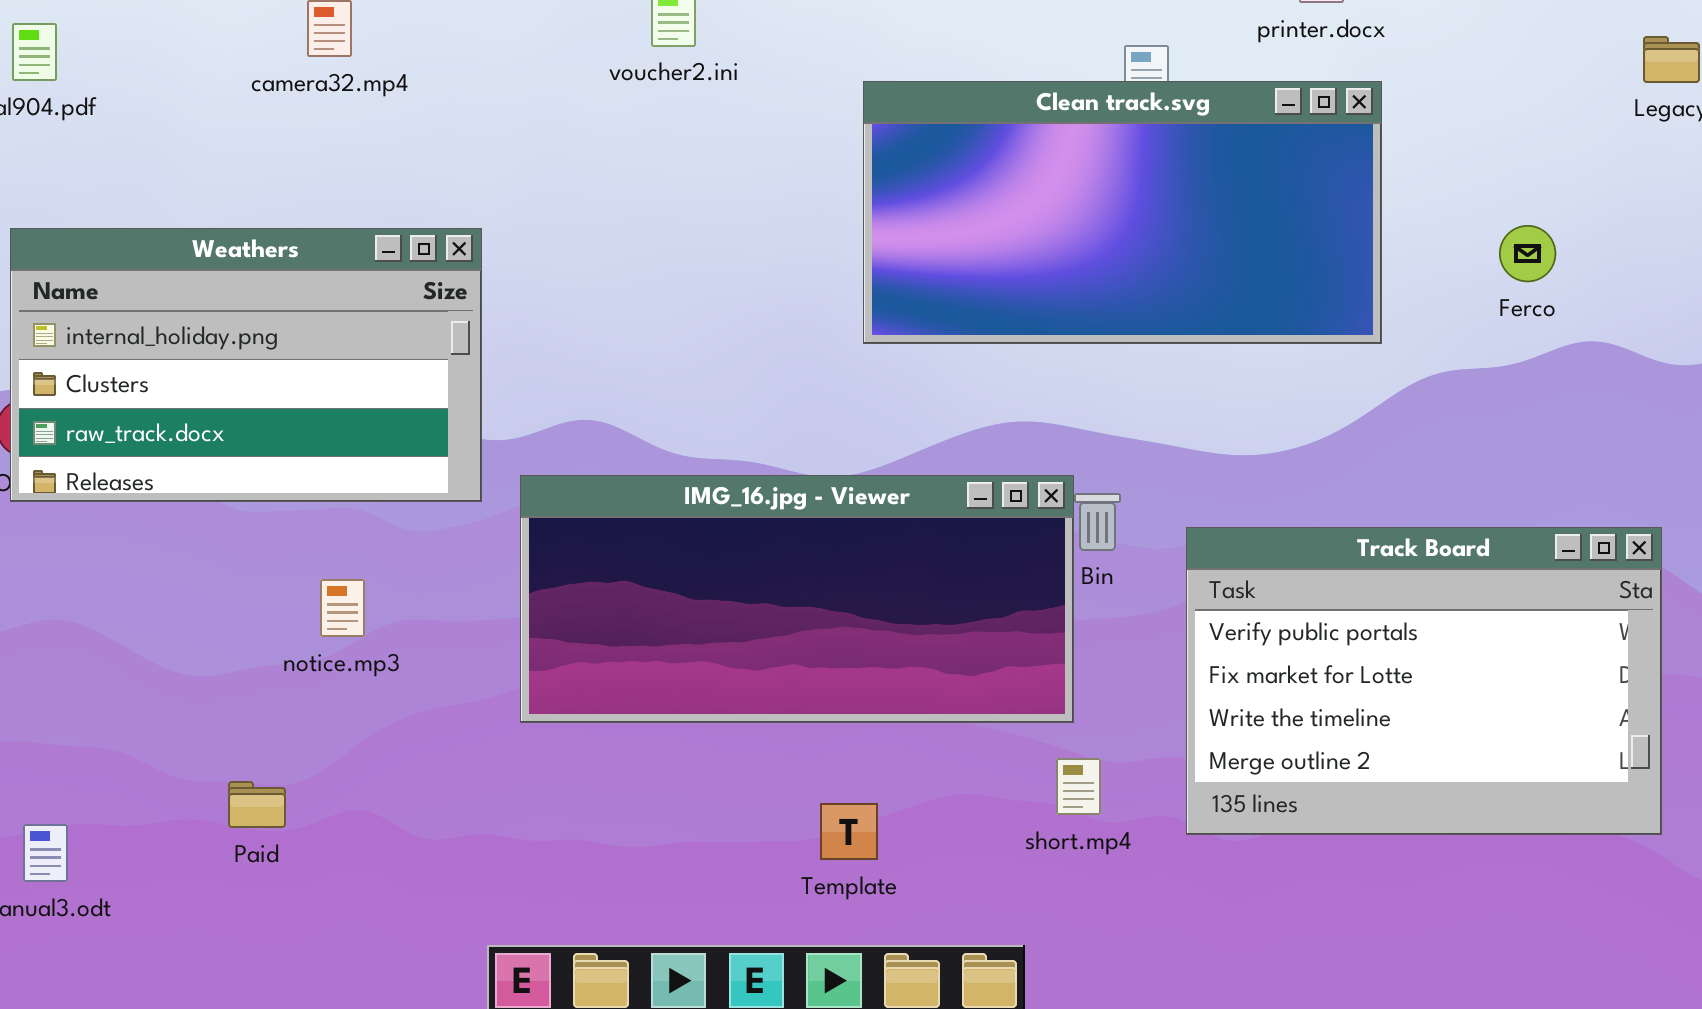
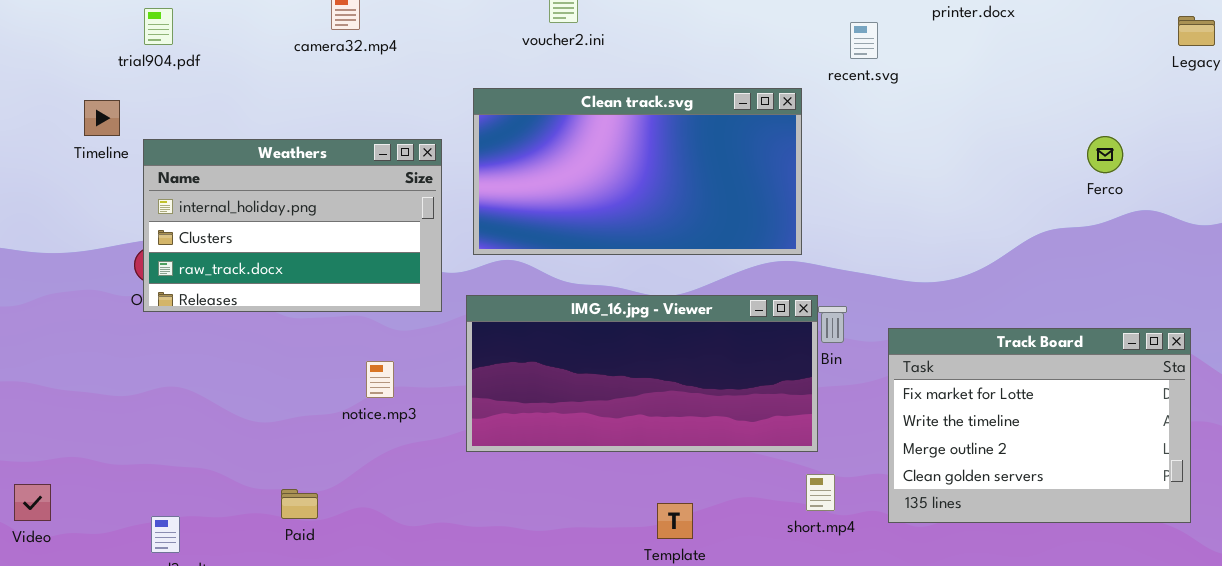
Clean track.svg: [863,81,1382,344] -> [473,88,802,255], moved
Track Board: [1186,527,1662,835] -> [888,328,1191,523], scrolled down 1 row
notice.mp3: [320,579,365,637] -> [366,361,394,398], moved

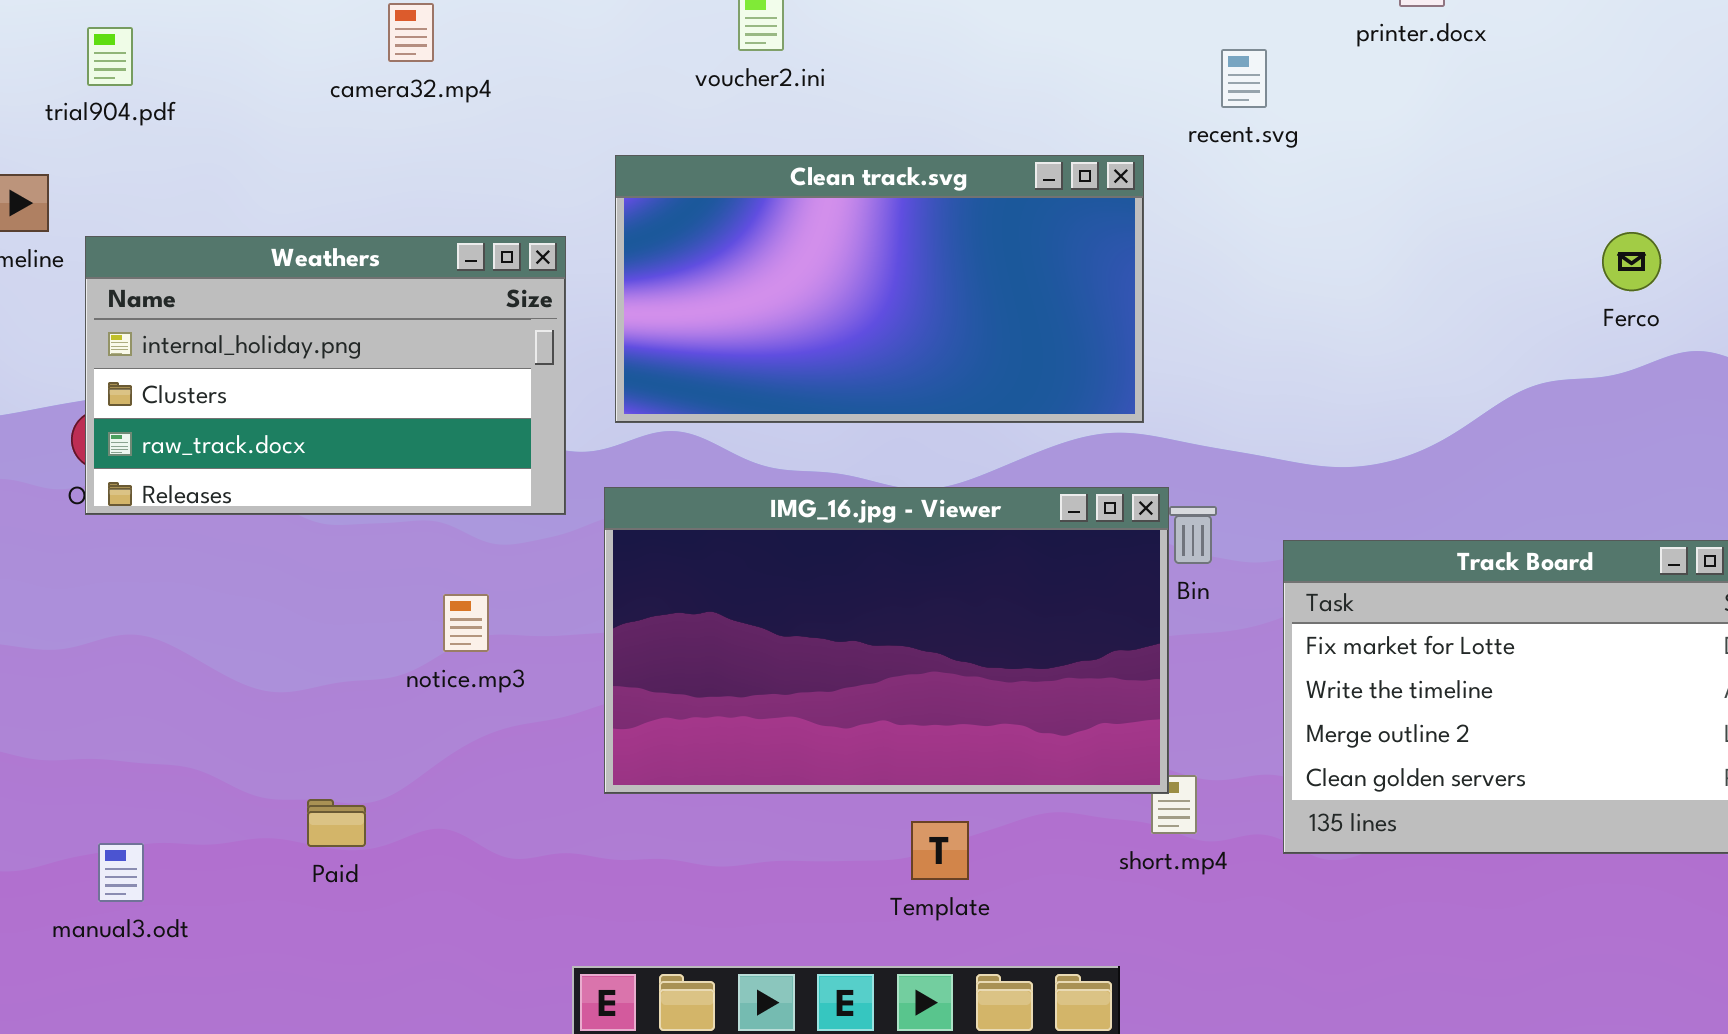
IMG_16.jpg - Viewer: [466,295,818,452] -> [604,487,1169,794], resized

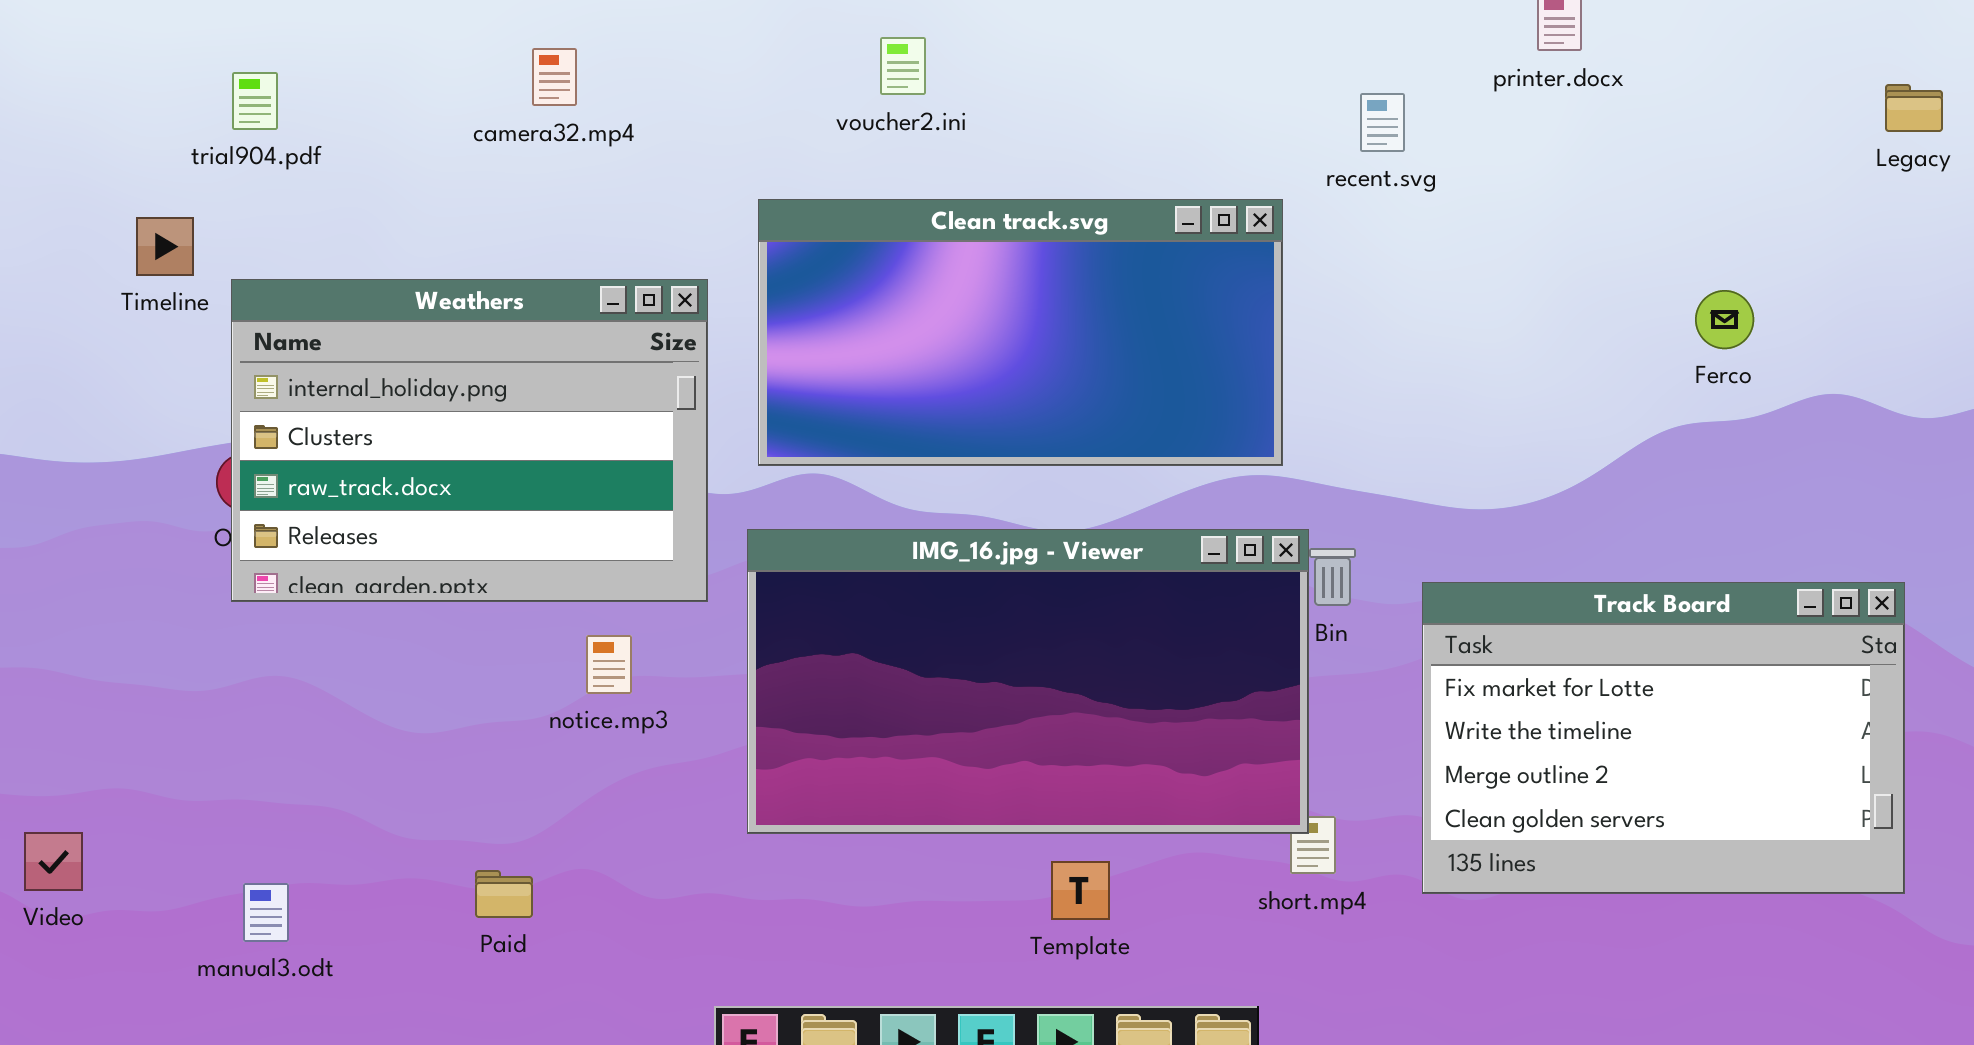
Ferco: [1602,232,1661,291] -> [1695,290,1754,349], moved
Weathers: [85,236,566,515] -> [231,279,708,602], resized
Paid: [307,799,366,847] -> [475,870,533,918], moved

